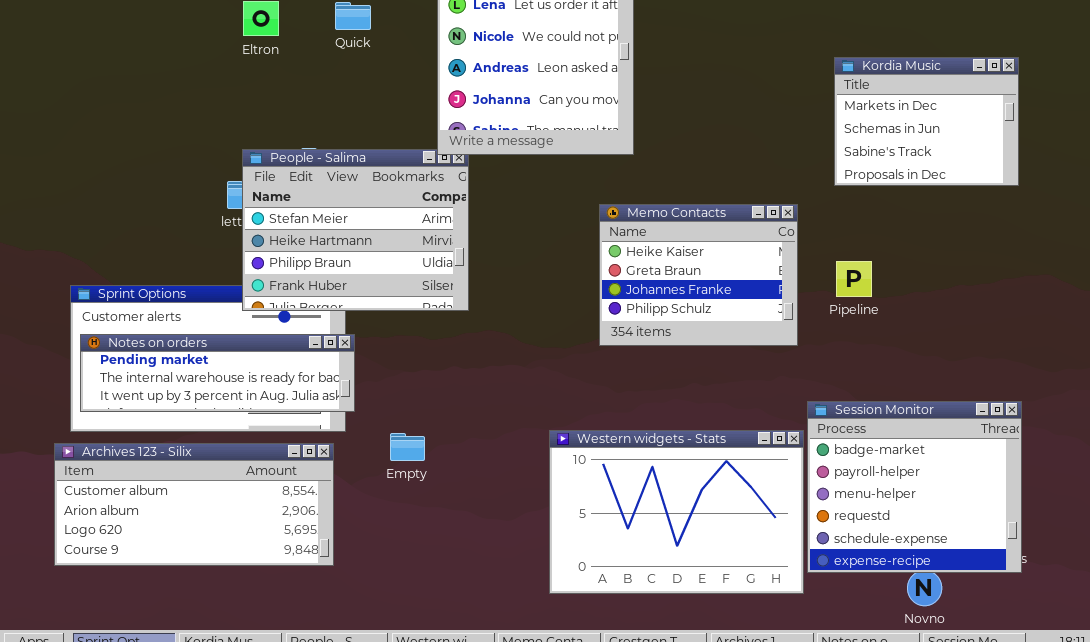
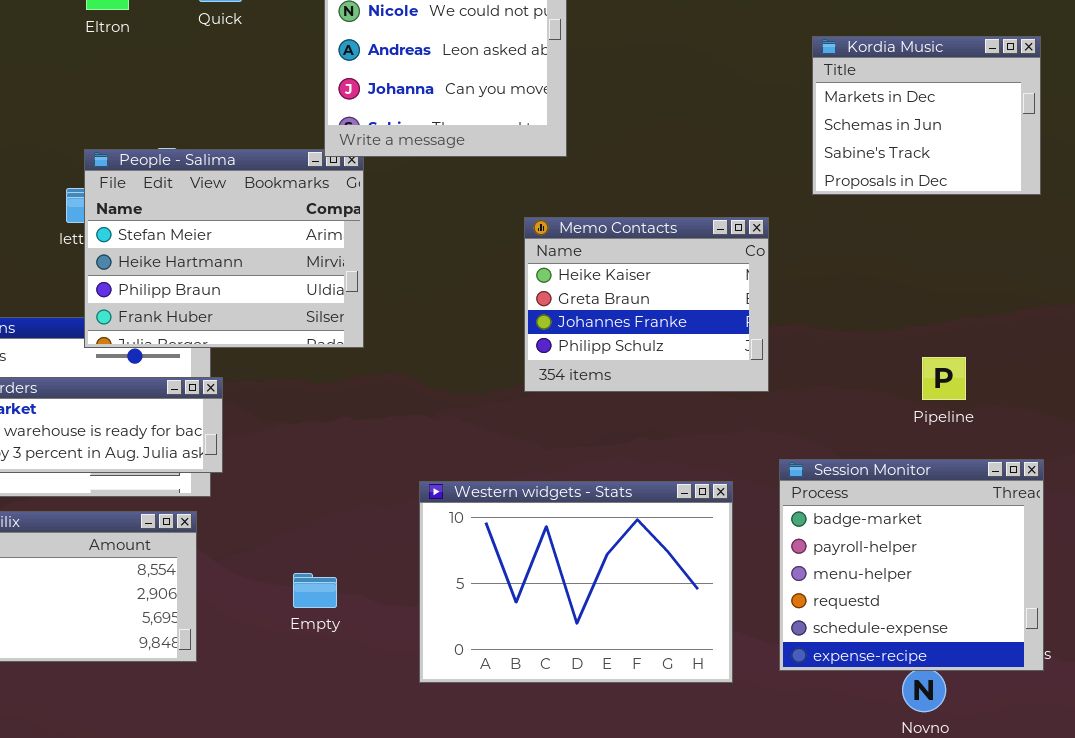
Pipeline: [836,261,872,297] -> [922,357,966,400], moved
Western widgets - Stats: [549,430,804,594] -> [419,481,733,683], moved
Empty: [390,433,425,461] -> [293,573,337,608], moved

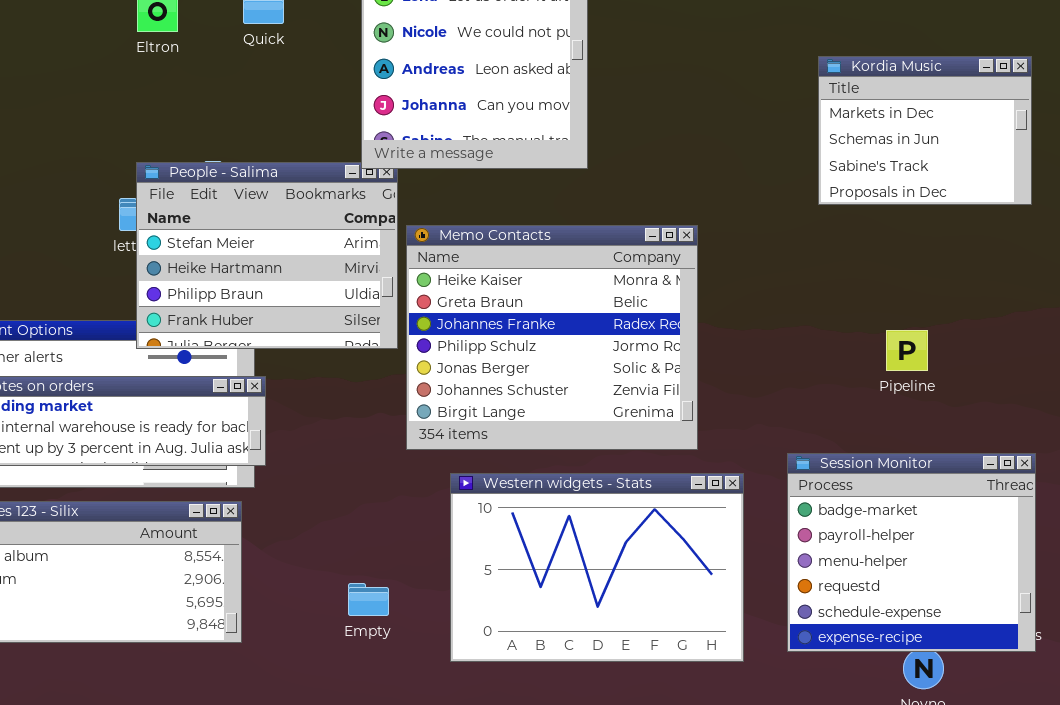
Memo Contacts: [524,217,769,392] -> [406,225,698,450], moved, resized
Pipeline: [922,357,966,400] -> [886,330,928,371], moved
Empty: [293,573,337,608] -> [348,583,389,616], moved

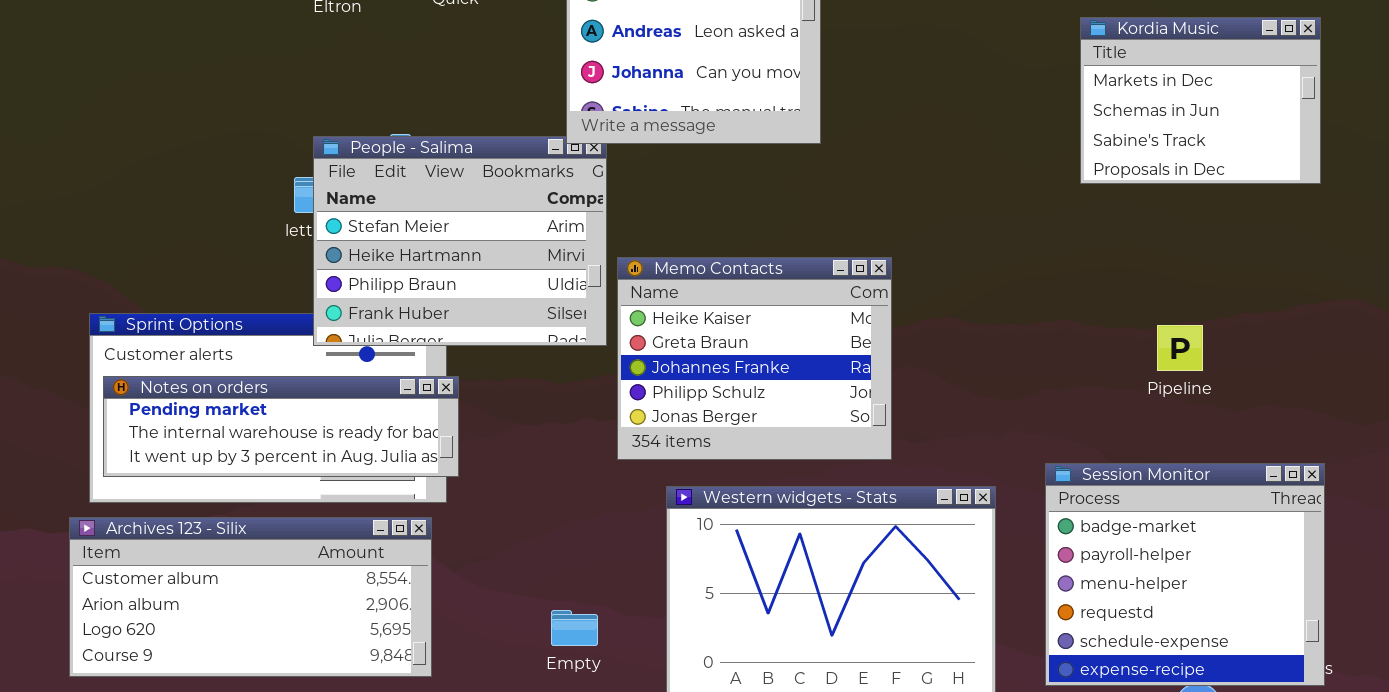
Memo Contacts: [406,225,698,450] -> [617,257,892,460], resized

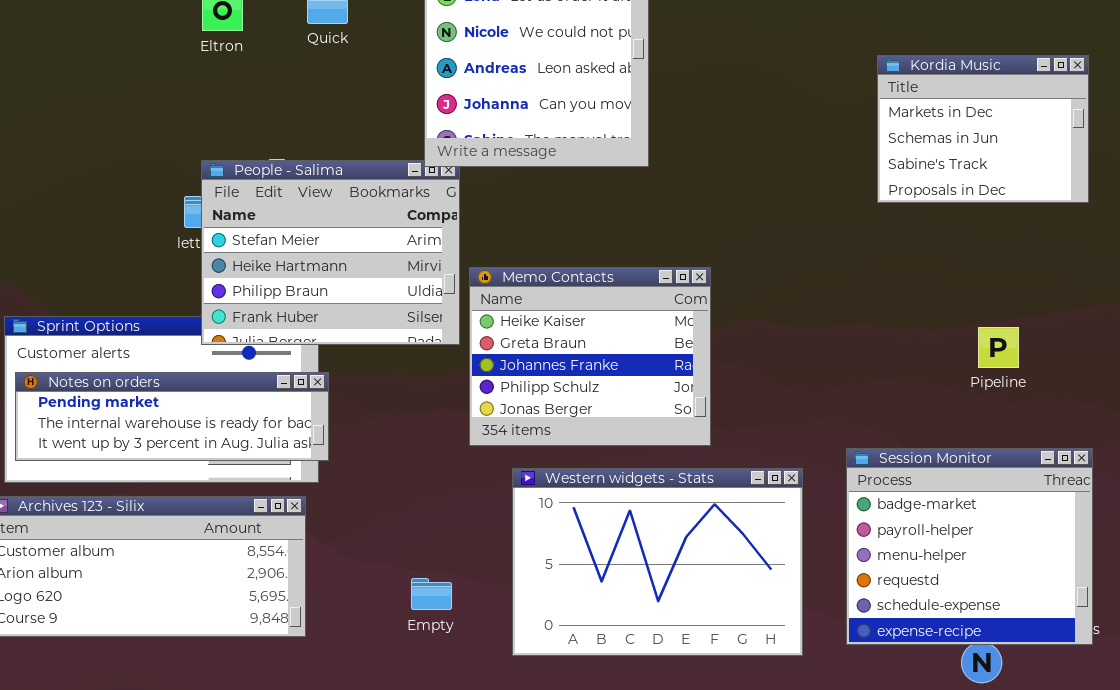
Pipeline: [1157,325,1203,371] -> [978,327,1019,368], moved

